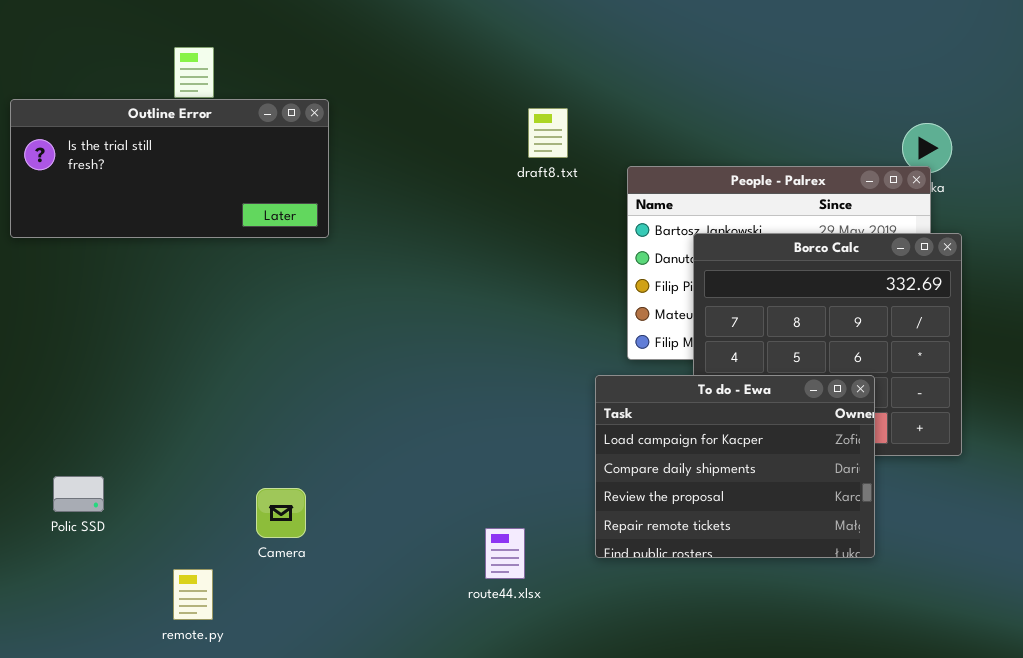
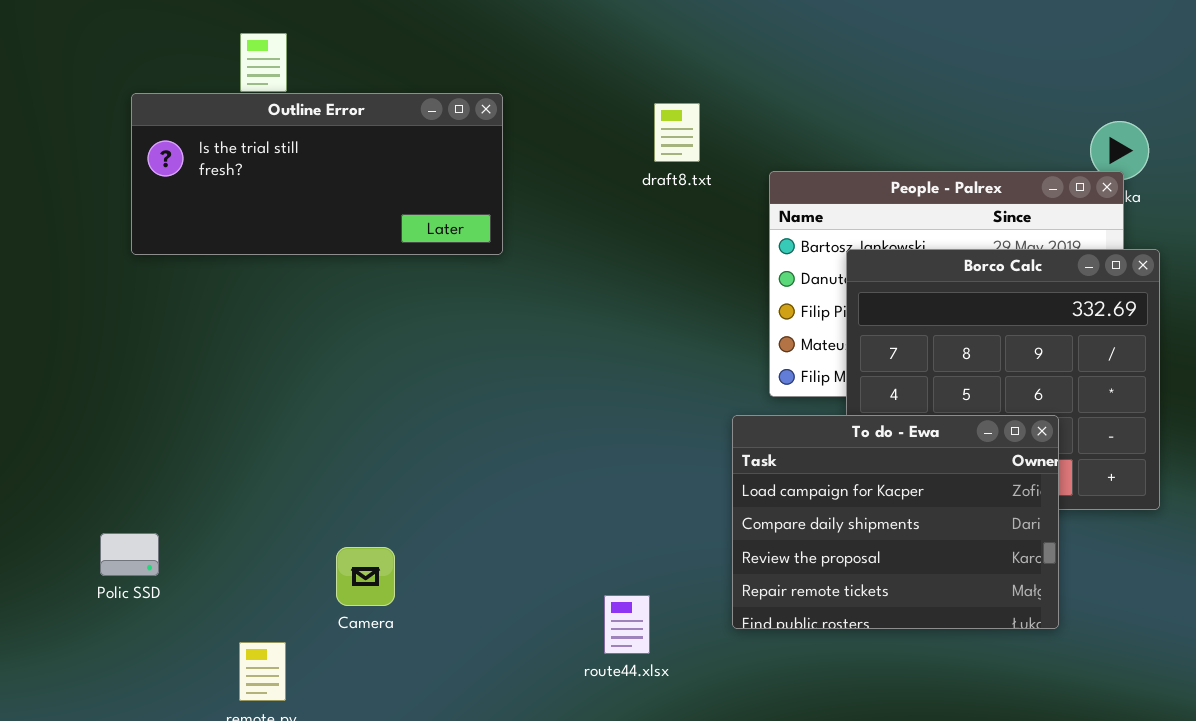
Outline Error: [10,99,329,238] -> [131,93,503,255], moved

